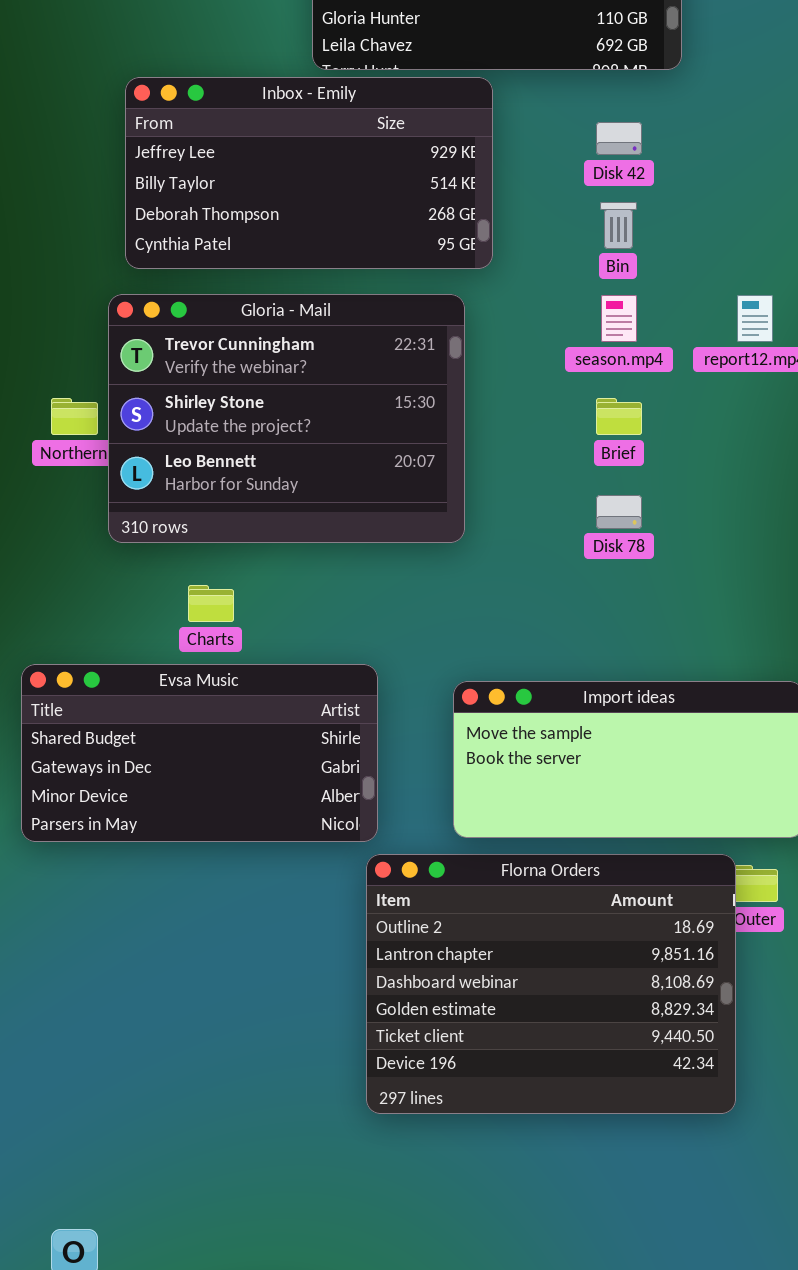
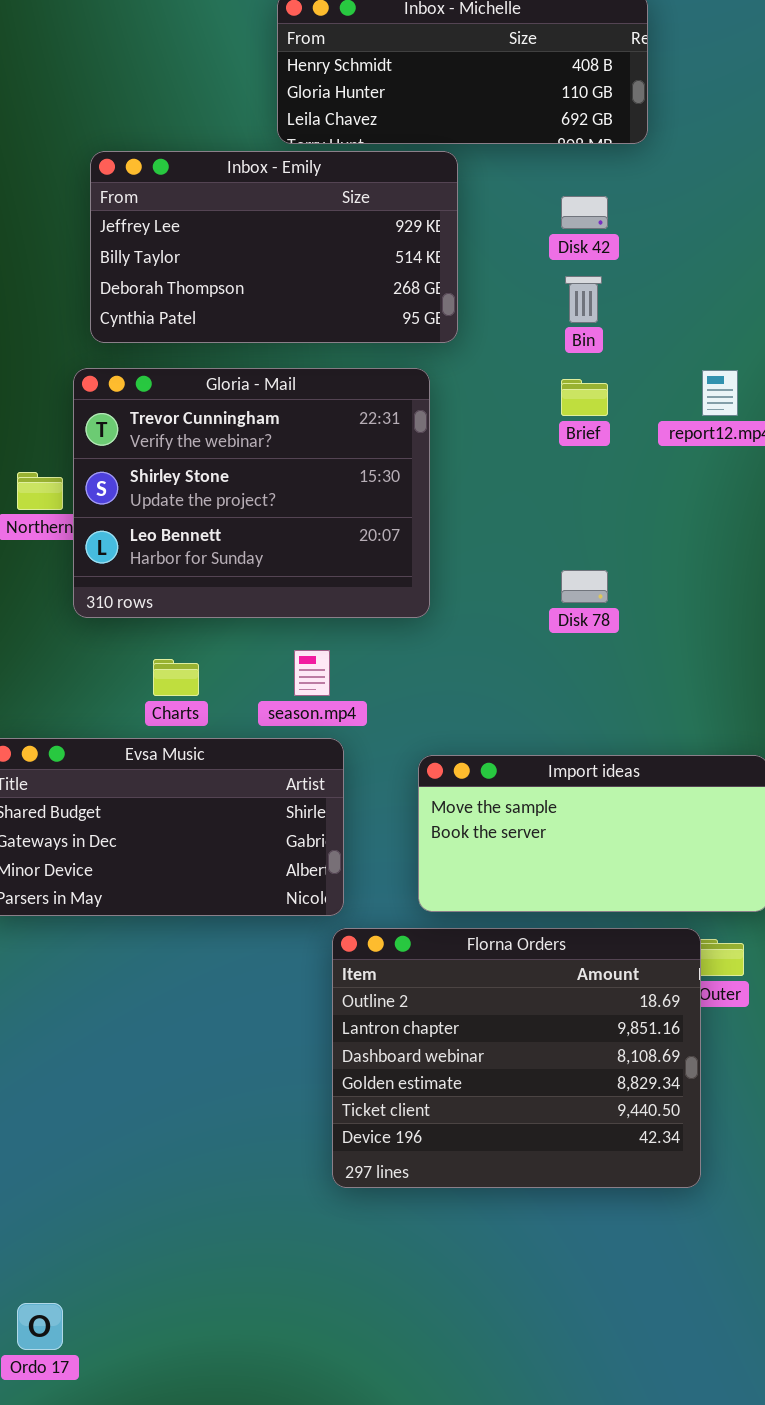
season.mp4: [601,295,637,342] -> [294,650,330,696], moved
Brief: [596,398,642,435] -> [561,379,608,416], moved

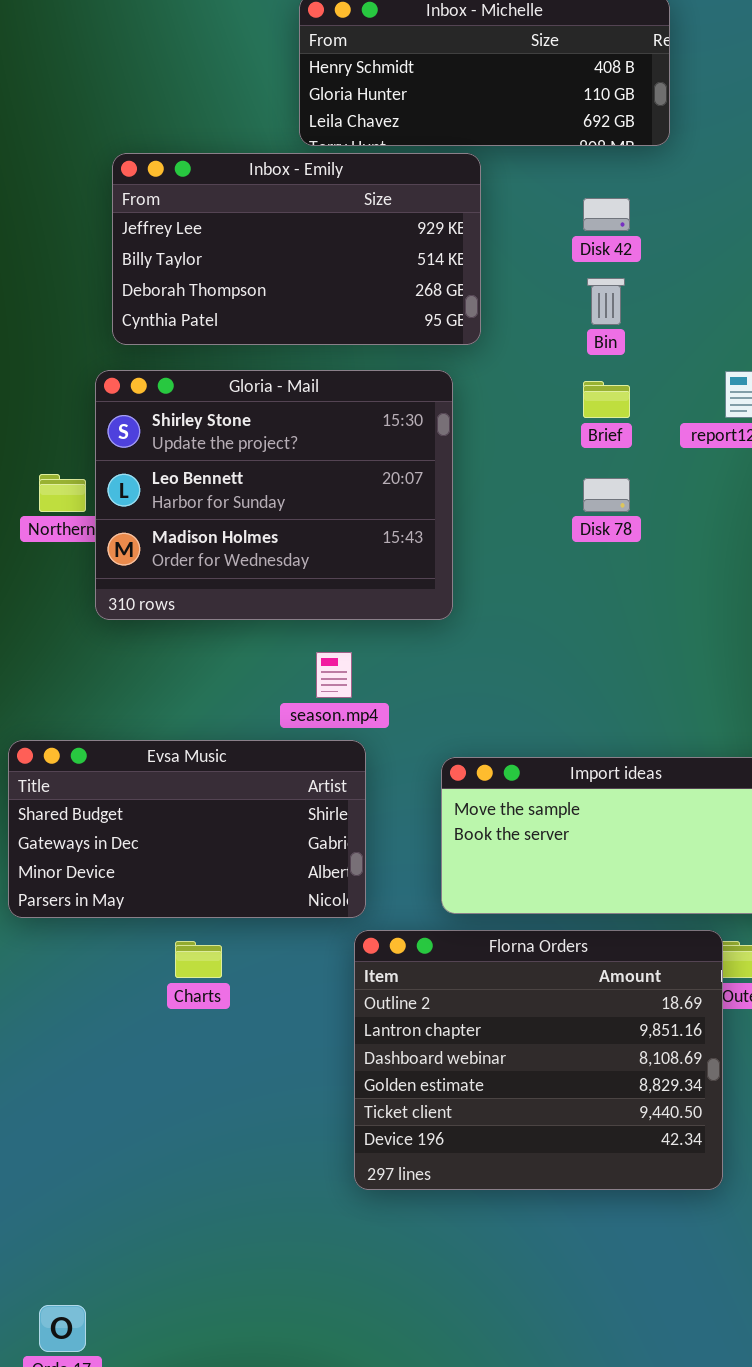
Gloria - Mail: [73,368,430,618] -> [95,370,453,620], scrolled down 1 row
Disk 78: [561,570,608,603] -> [583,478,630,512], moved
Charts: [153,659,199,696] -> [175,941,222,978], moved

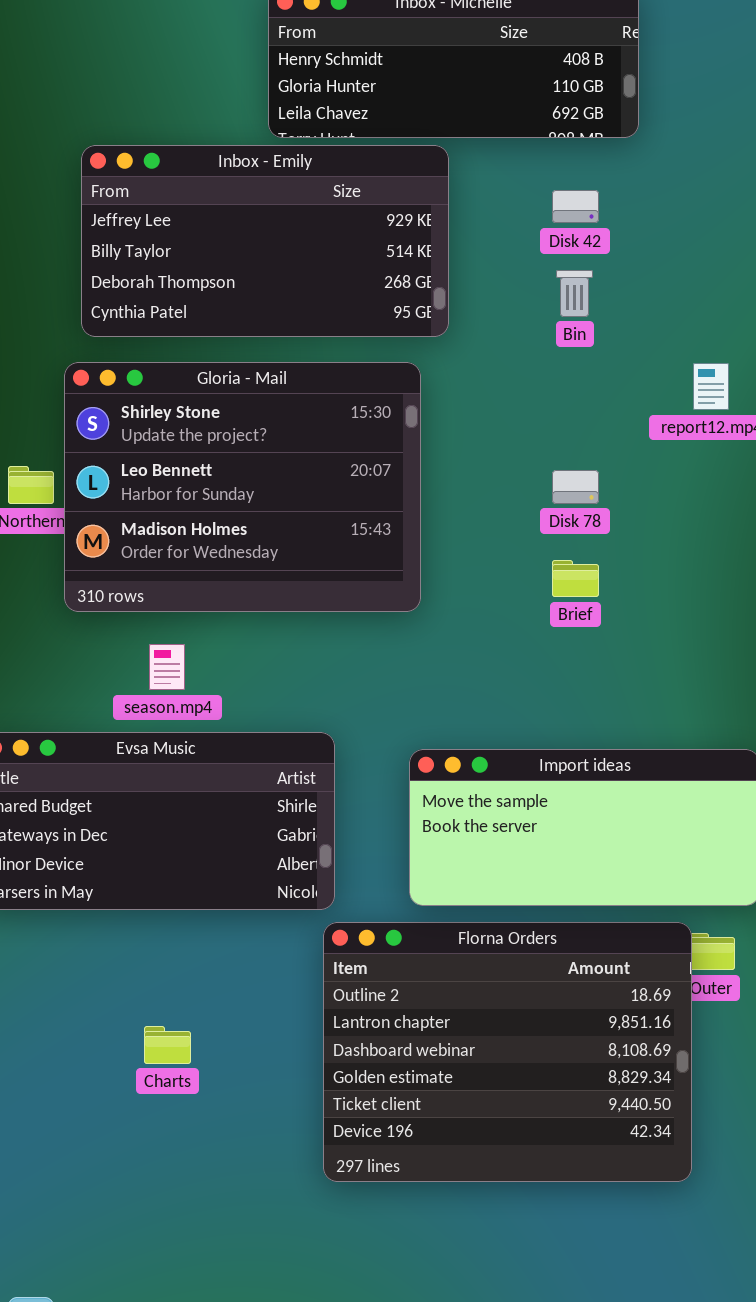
Brief: [583,381,630,418] -> [552,560,599,597], moved
season.mp4: [316,652,352,698] -> [149,644,185,690], moved
Charts: [175,941,222,978] -> [144,1026,191,1064], moved

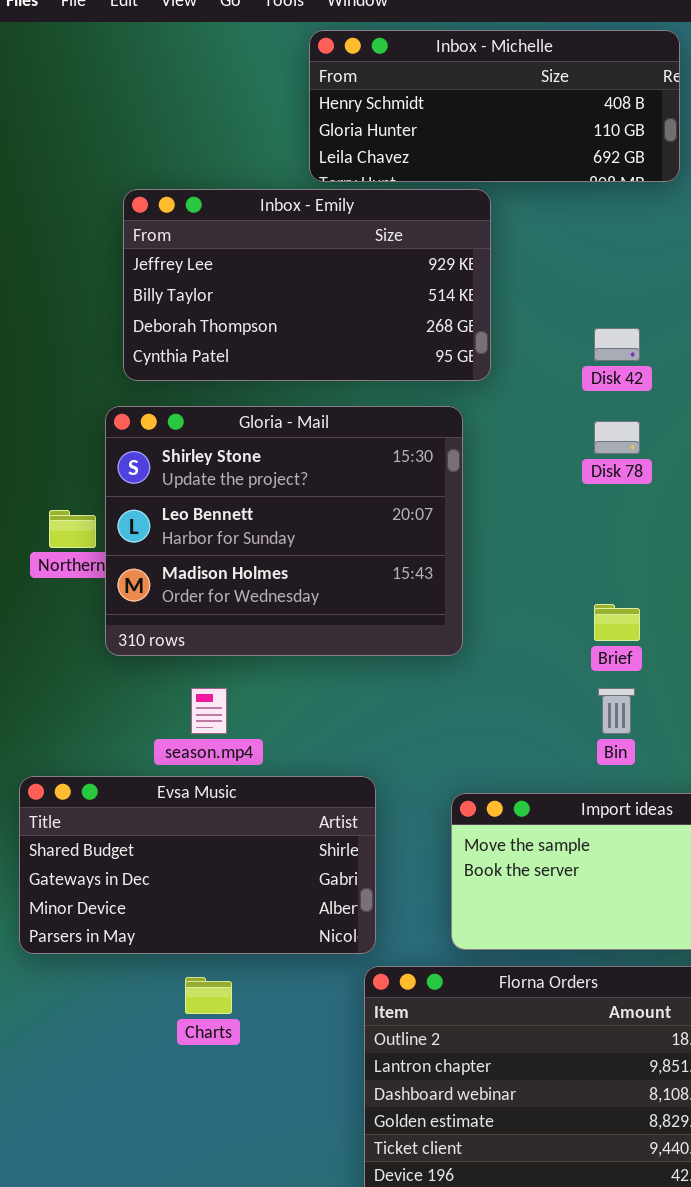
Disk 42: [552,190,599,223] -> [594,328,640,361], moved
Bin: [556,270,593,317] -> [598,688,635,734], moved
Disk 78: [552,470,599,504] -> [594,421,640,454], moved
Charts: [144,1026,191,1064] -> [185,977,232,1014], moved

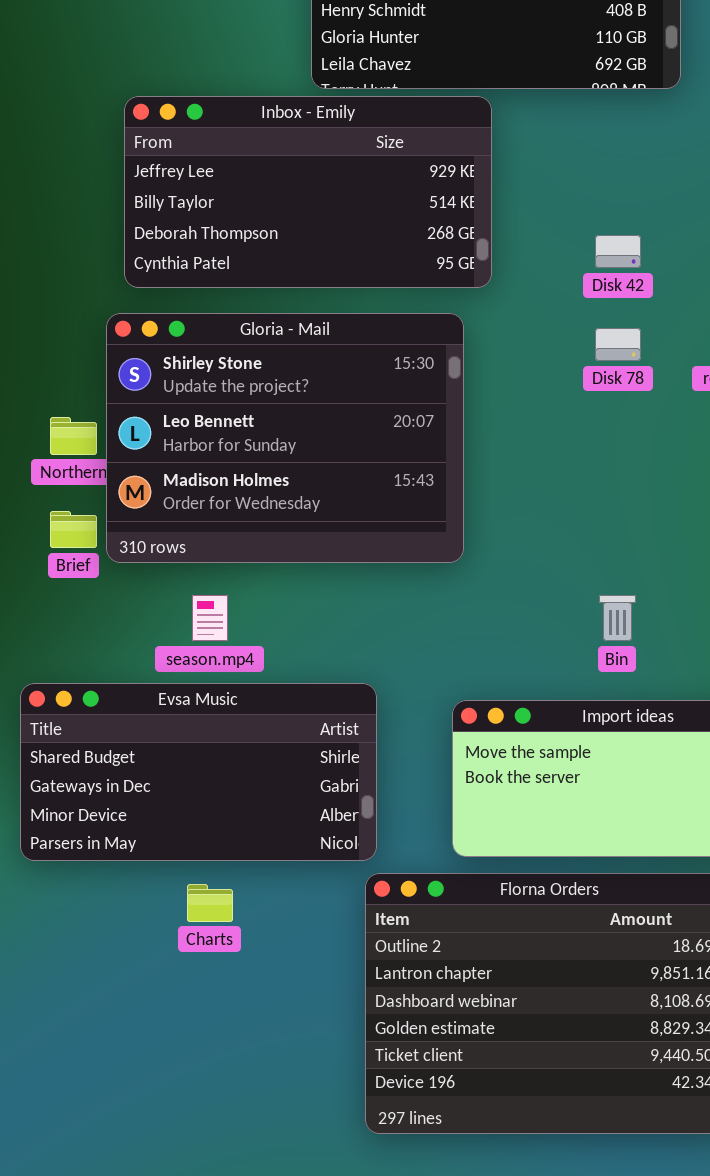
Brief: [594,604,640,641] -> [50,511,97,548], moved

